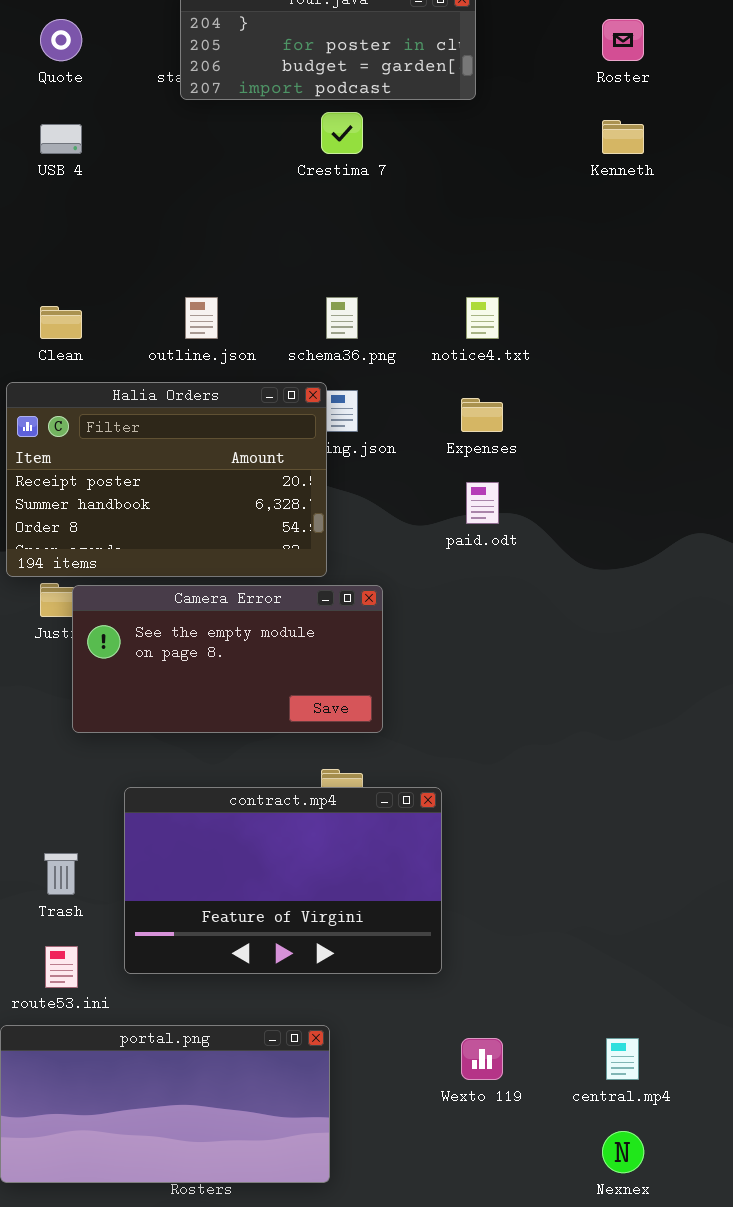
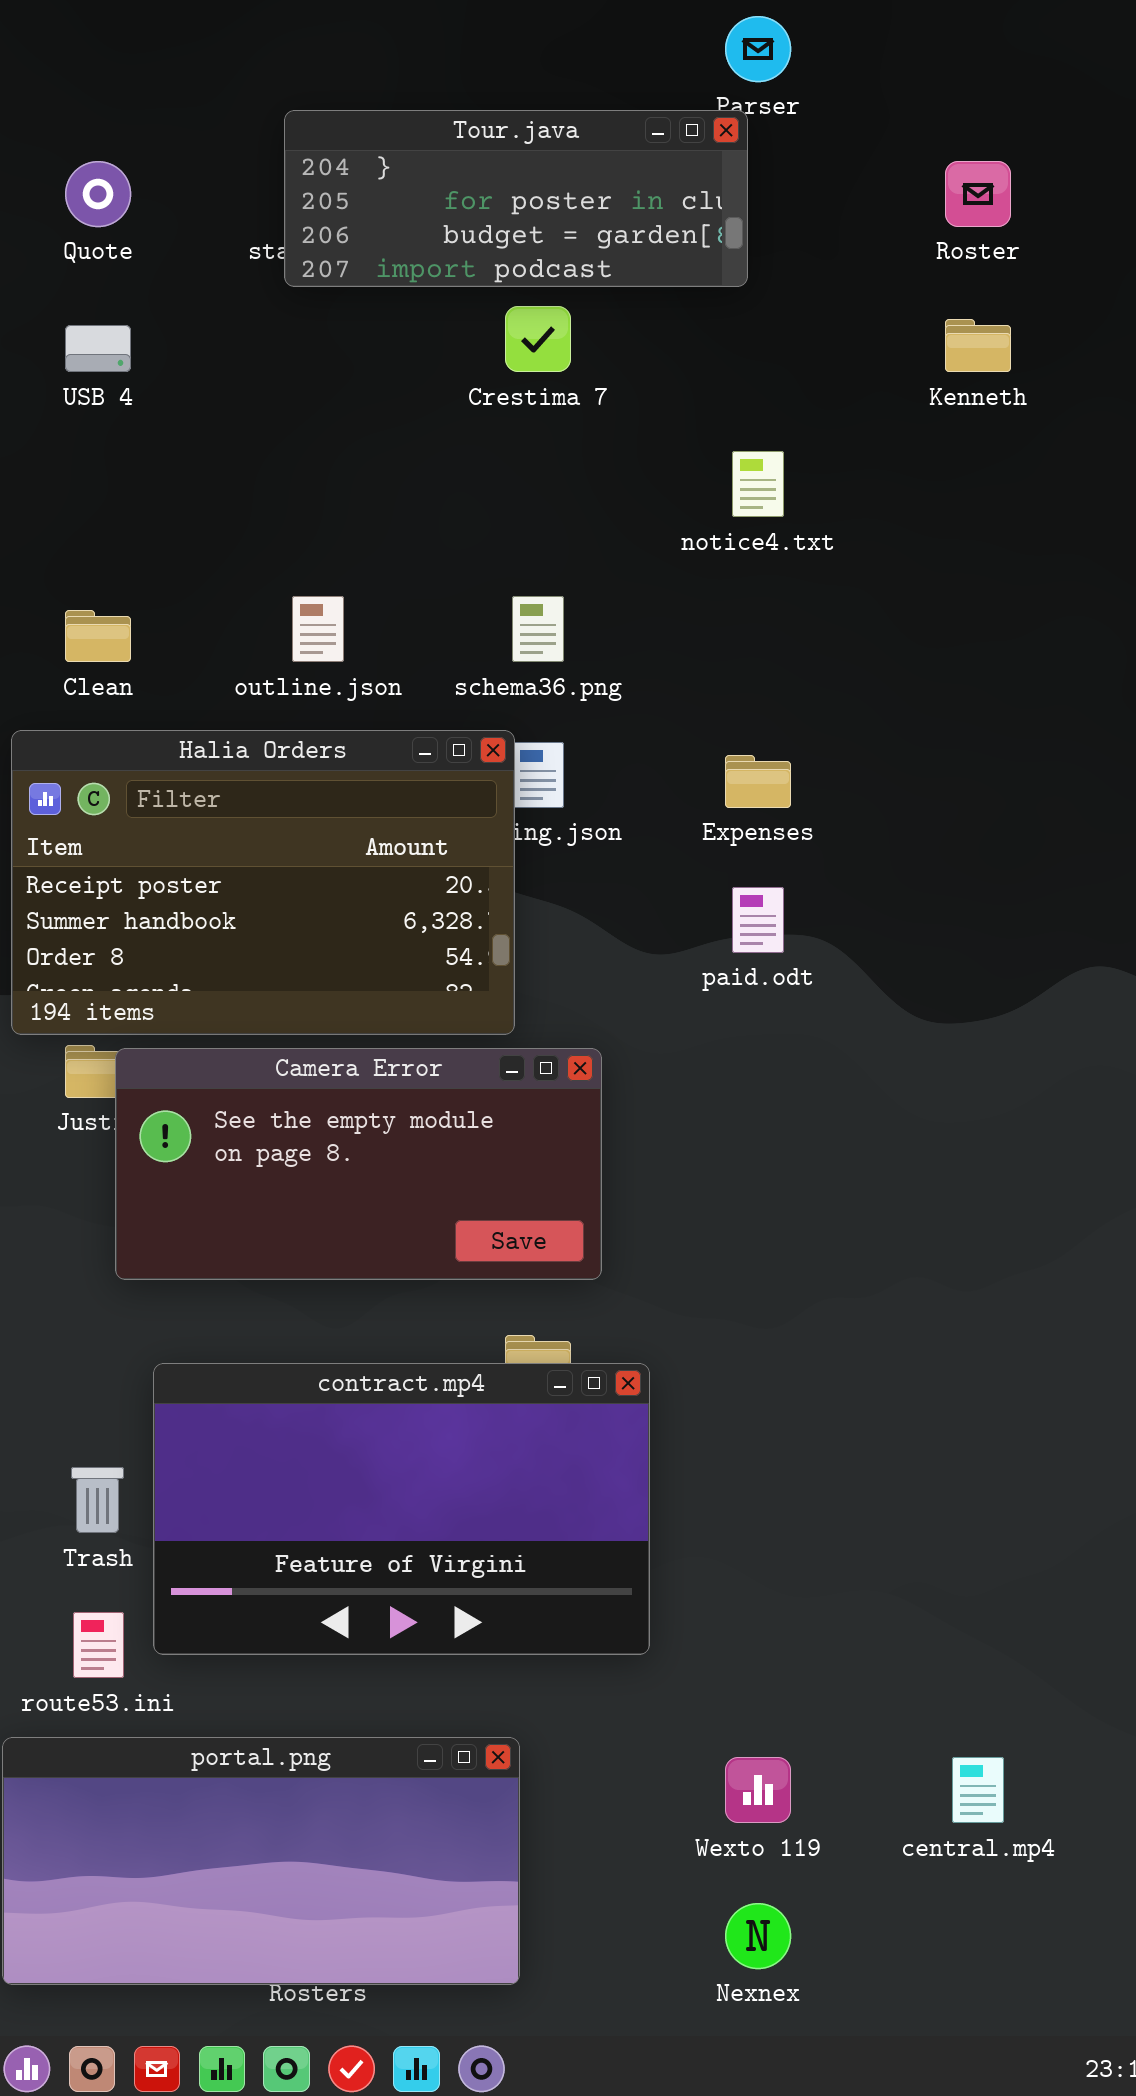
notice4.txt: [466,297,499,339] -> [732,451,784,517], moved
contract.mp4: [124,787,442,974] -> [153,1363,650,1655], moved
Nexnex: [602,1131,644,1173] -> [725,1903,791,1969], moved

